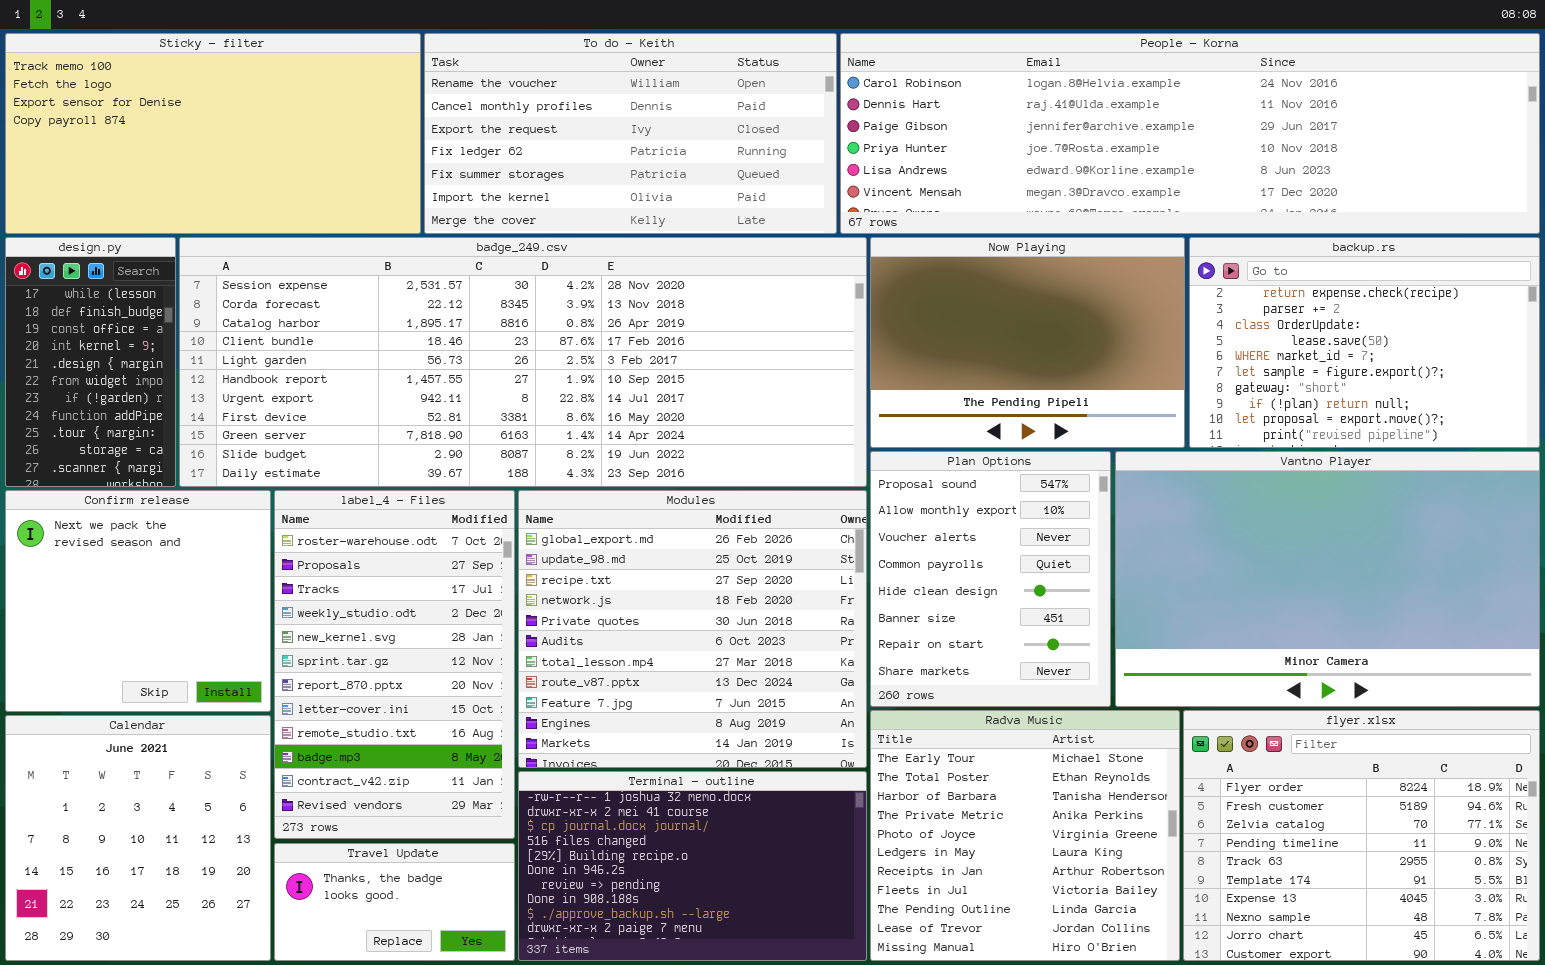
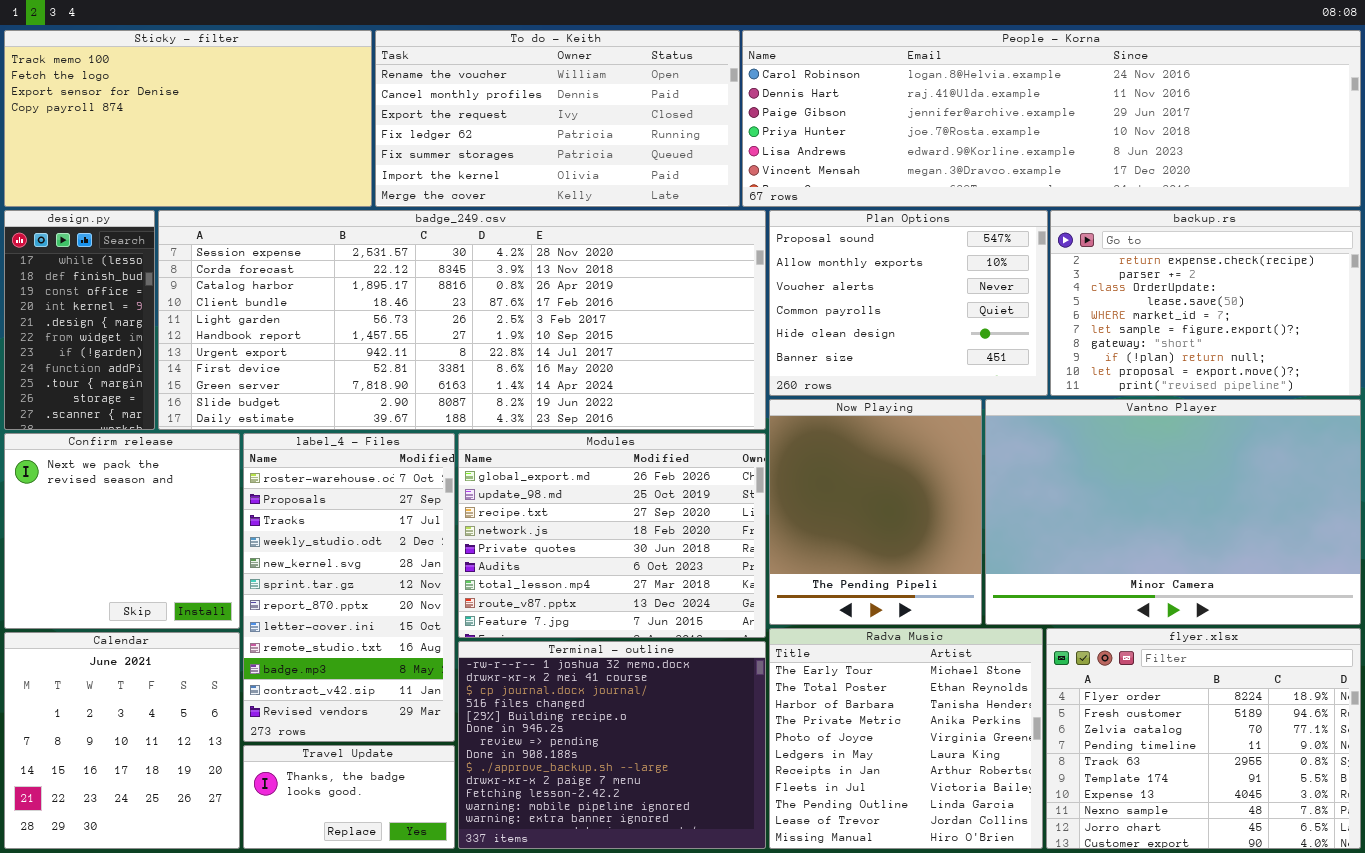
Now Playing: [870,237,1185,448] -> [769,399,982,625], moved, resized
Plan Options: [870,451,1111,707] -> [769,210,1048,396], moved, resized
Modules: [518,490,867,768] -> [458,433,766,638], resized
Terminal - outline: [518,771,867,961] -> [458,641,766,849], resized

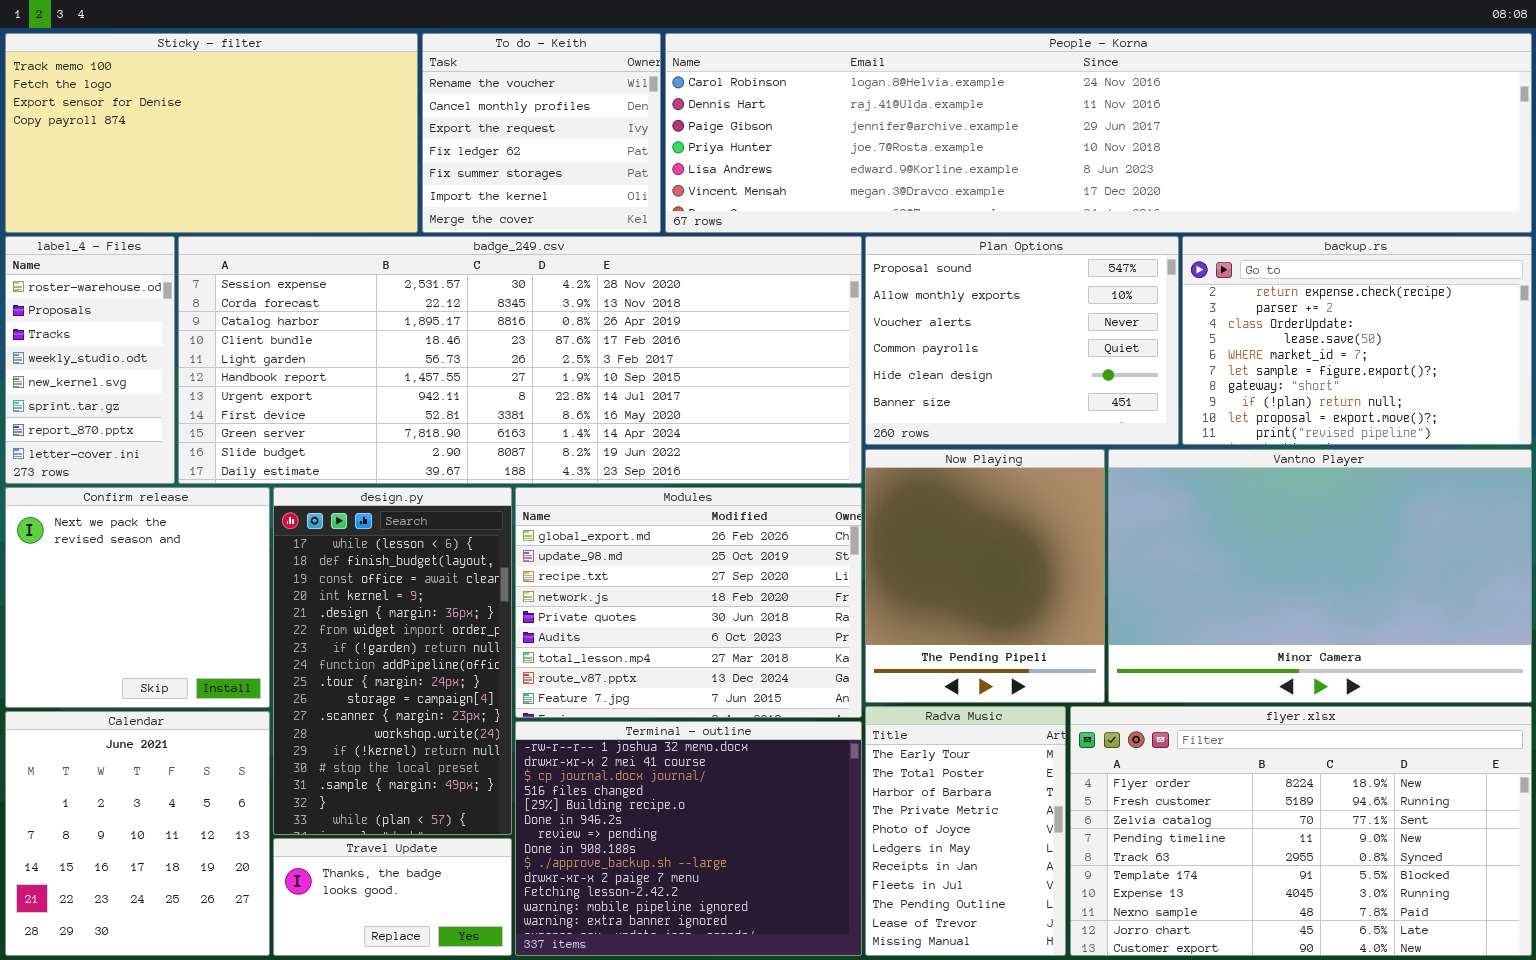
To do - Keith: [375,30,740,207] -> [422,33,661,233], resized
People - Korna: [742,30,1361,207] -> [665,33,1532,233], resized
design.py: [4,210,155,430] -> [273,487,512,835], moved, resized
label_4 - Files: [243,433,455,742] -> [5,236,175,484], moved, resized
Radva Music: [769,628,1043,849] -> [865,706,1066,956], resized
flyer.xlsx: [1046,628,1361,849] -> [1070,706,1532,956], resized

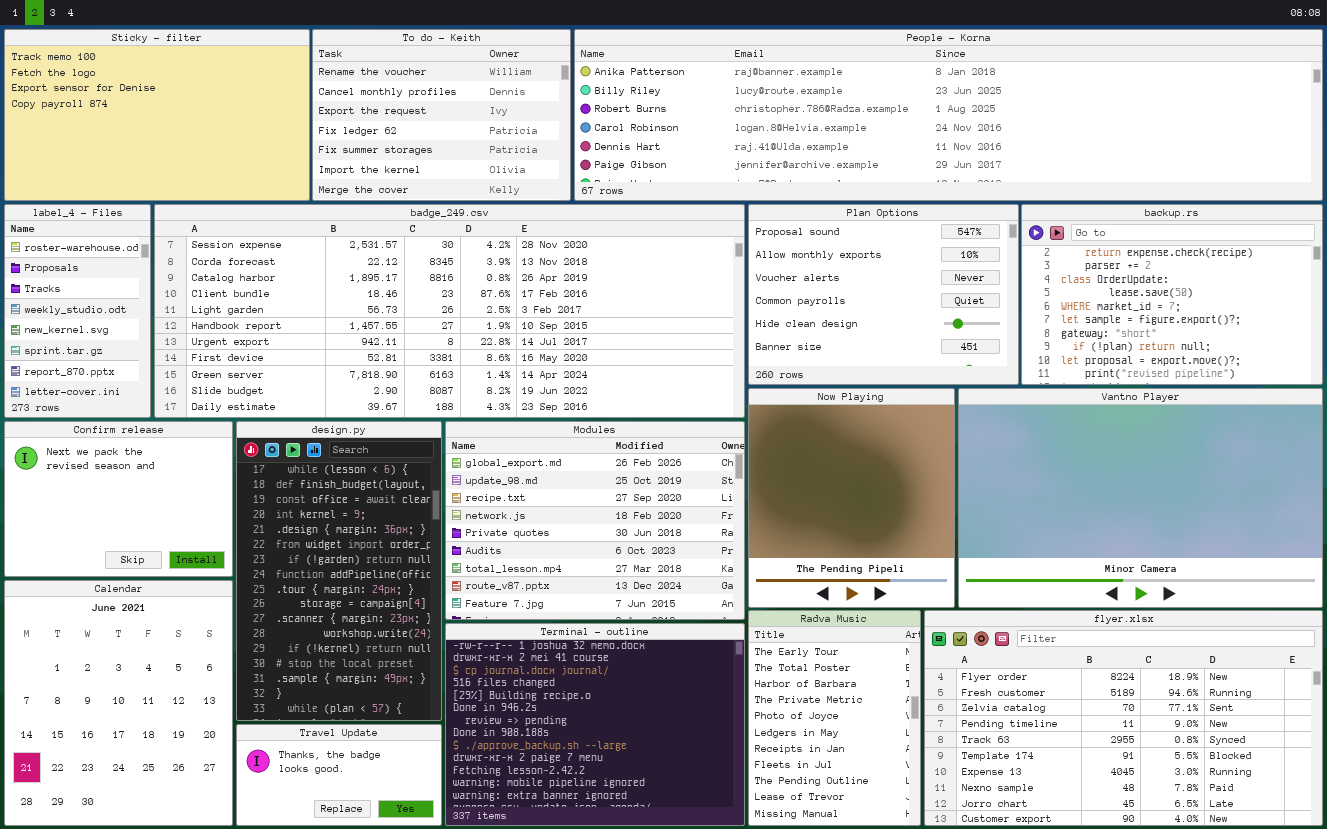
Sticky - filter: [5,33,418,233] -> [4,29,310,201], resized
To do - Keith: [422,33,661,233] -> [312,29,571,201], resized
People - Korna: [665,33,1532,233] -> [574,29,1323,201], scrolled up 3 rows
Confirm release: [5,487,270,708] -> [4,421,233,577], resized
Calendar: [5,711,270,956] -> [4,580,233,826], resized

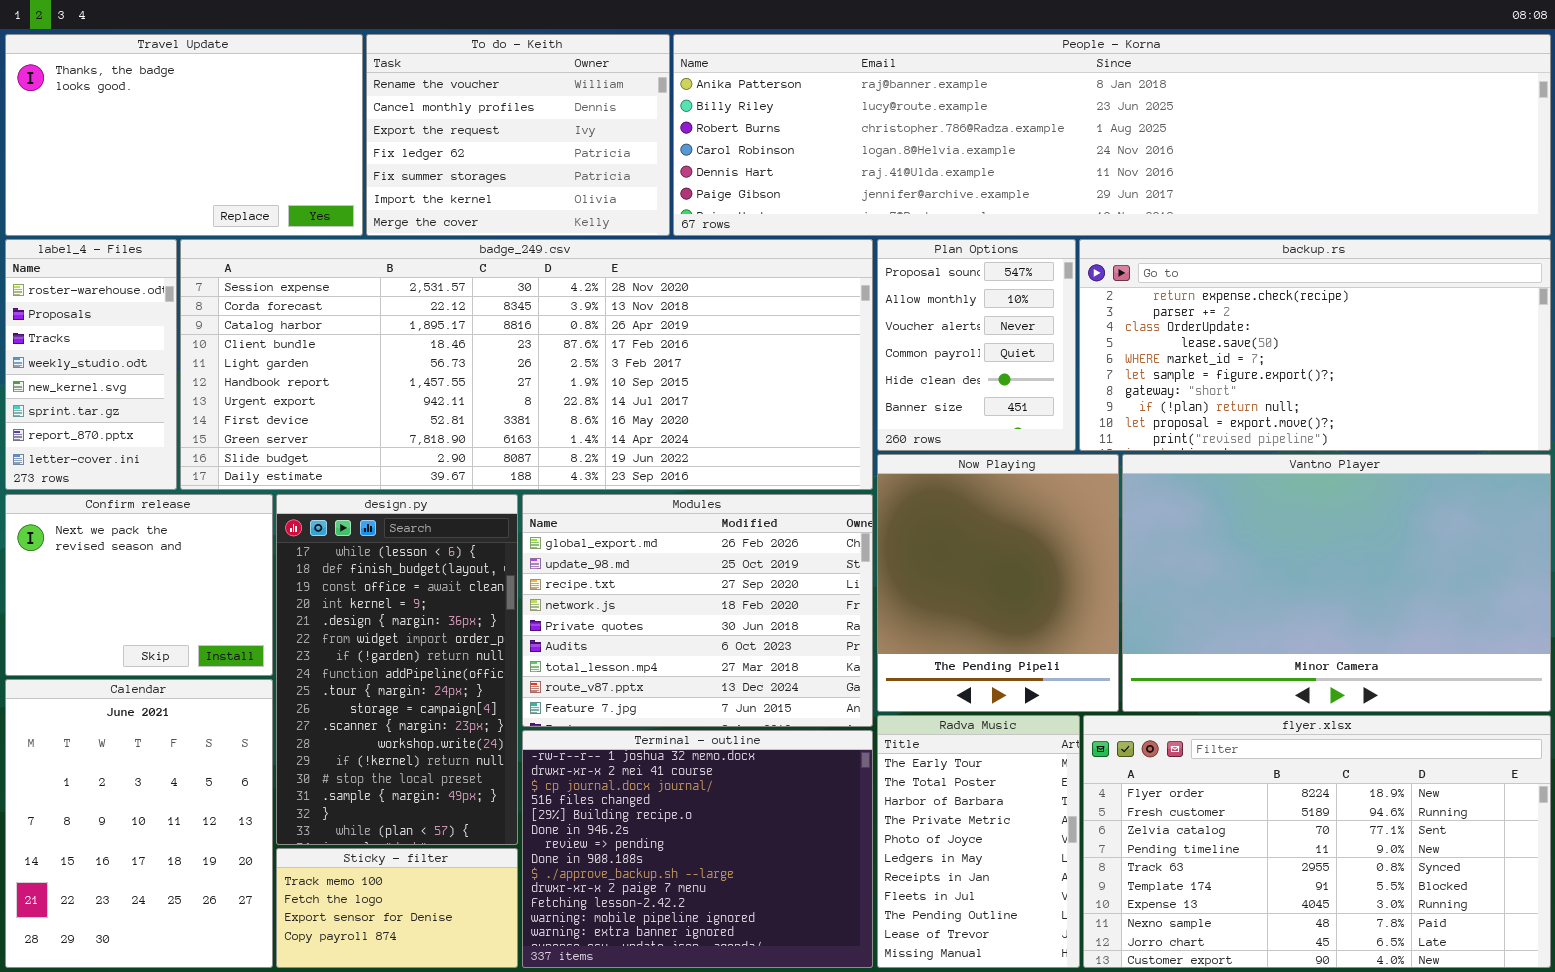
Sticky - filter: [4,29,310,201] -> [276,848,518,968], moved, resized
Plan Options: [748,204,1019,385] -> [877,239,1076,451], resized
backup.rs: [1021,204,1323,385] -> [1079,239,1551,451], resized
Travel Update: [236,724,442,826] -> [5,34,363,236], moved, resized

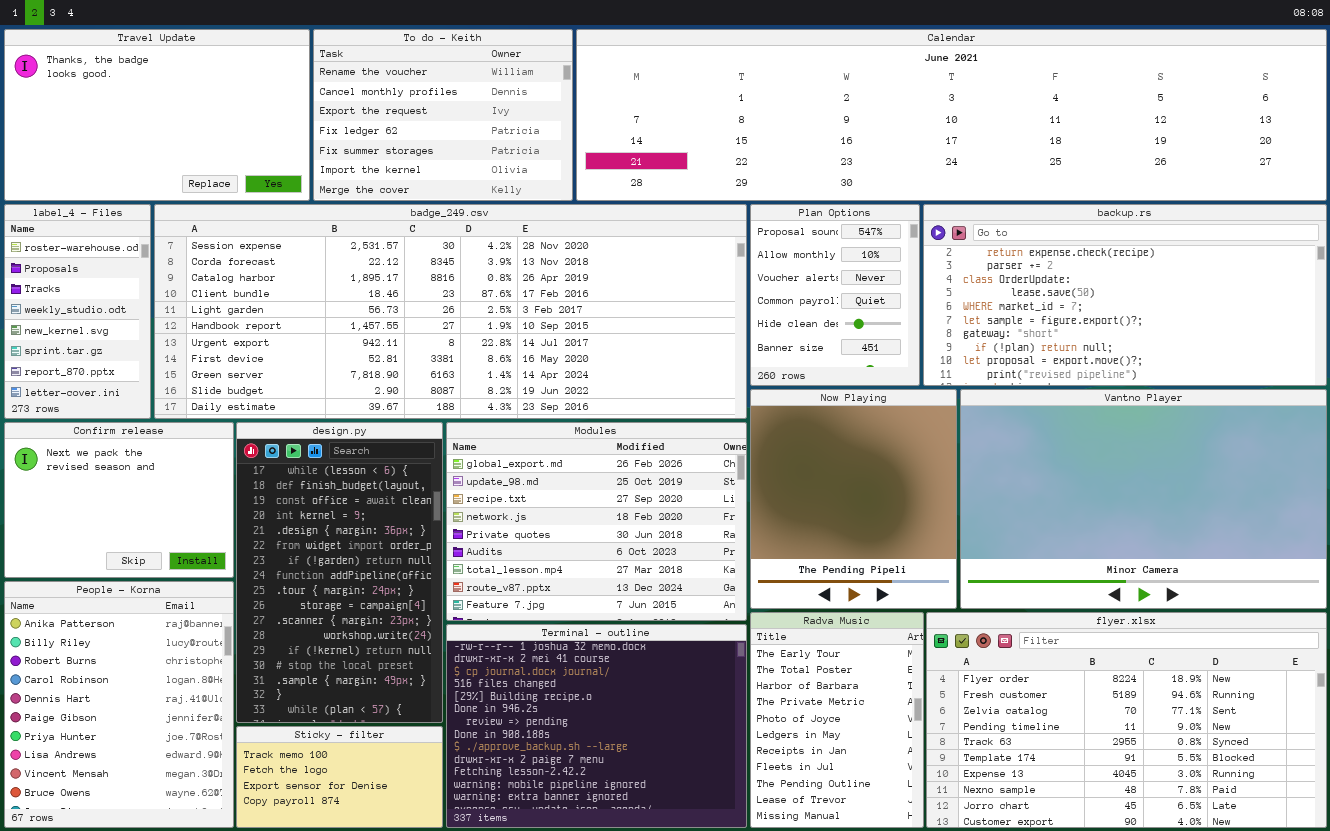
People - Korna: [673,34,1551,236] -> [4,581,234,828], moved, resized
Calendar: [5,679,273,968] -> [576,29,1327,201], moved, resized

